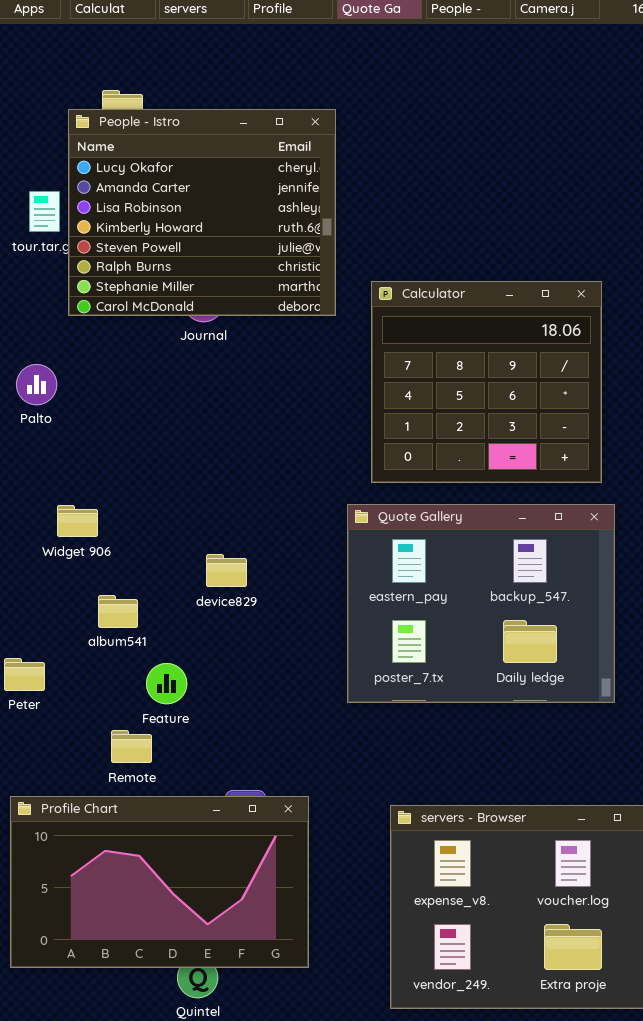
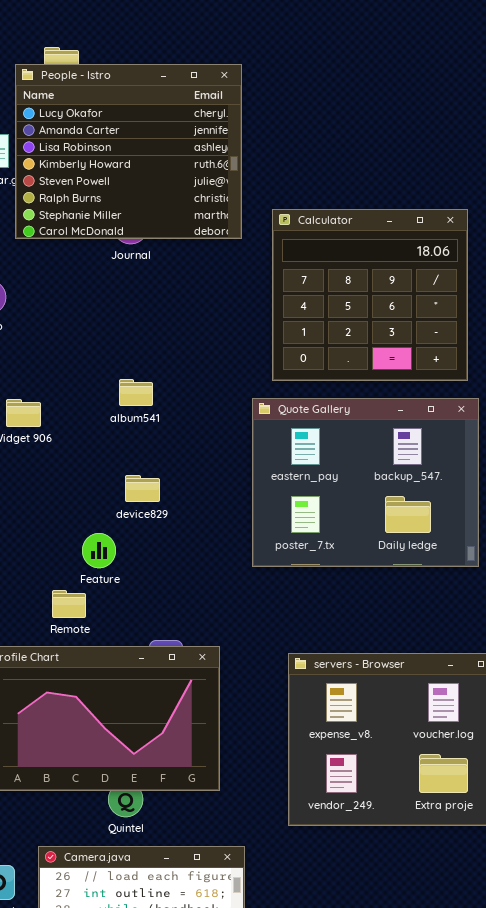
device829: [206,554,247,587] -> [125,475,160,502], moved
album541: [98,595,138,628] -> [119,379,153,406], moved

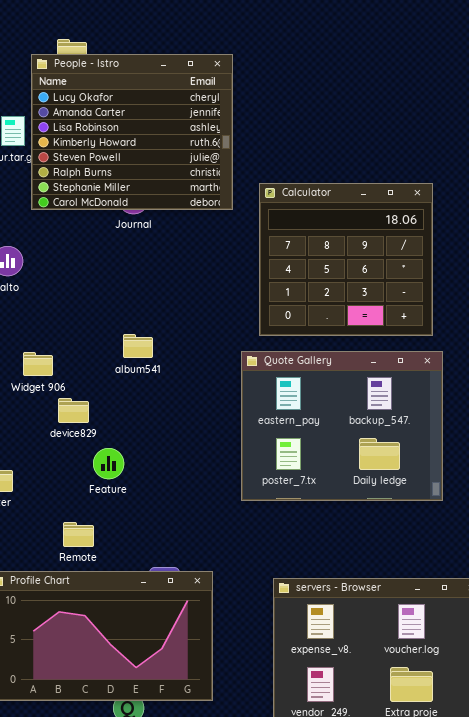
device829: [125,475,160,502] -> [58,398,89,423], moved
Feature: [82,533,116,568] -> [93,448,124,479], moved

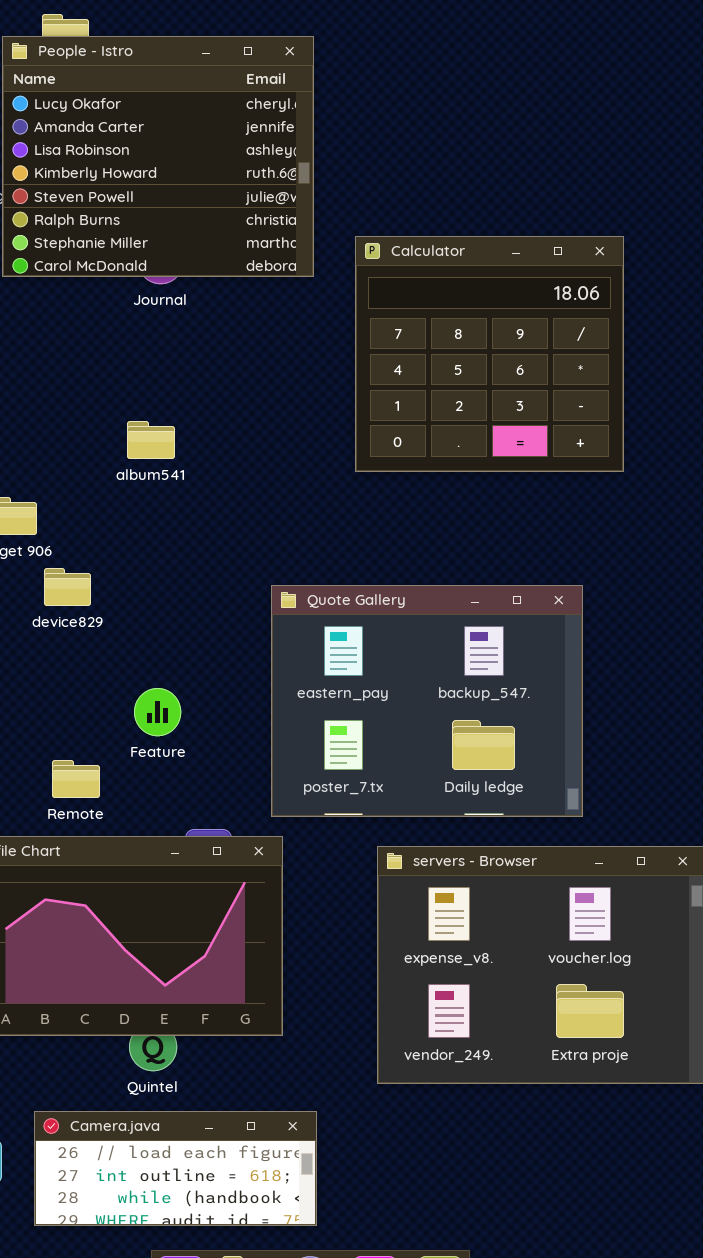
album541: [123,334,153,358] -> [127,421,175,459], moved
Quote Gallery: [241,351,443,501] -> [271,585,583,817], moved
Feature: [93,448,124,479] -> [134,688,181,736], moved

